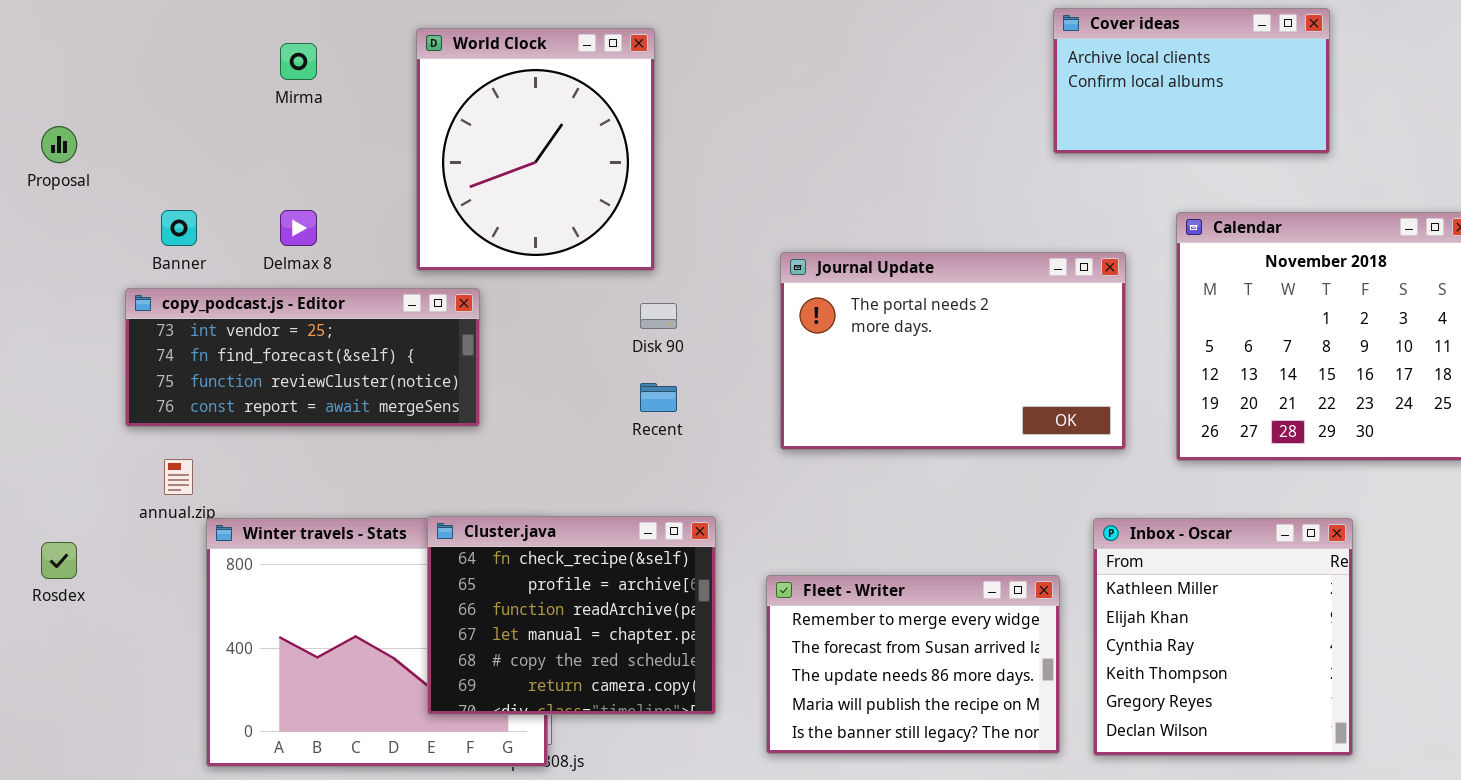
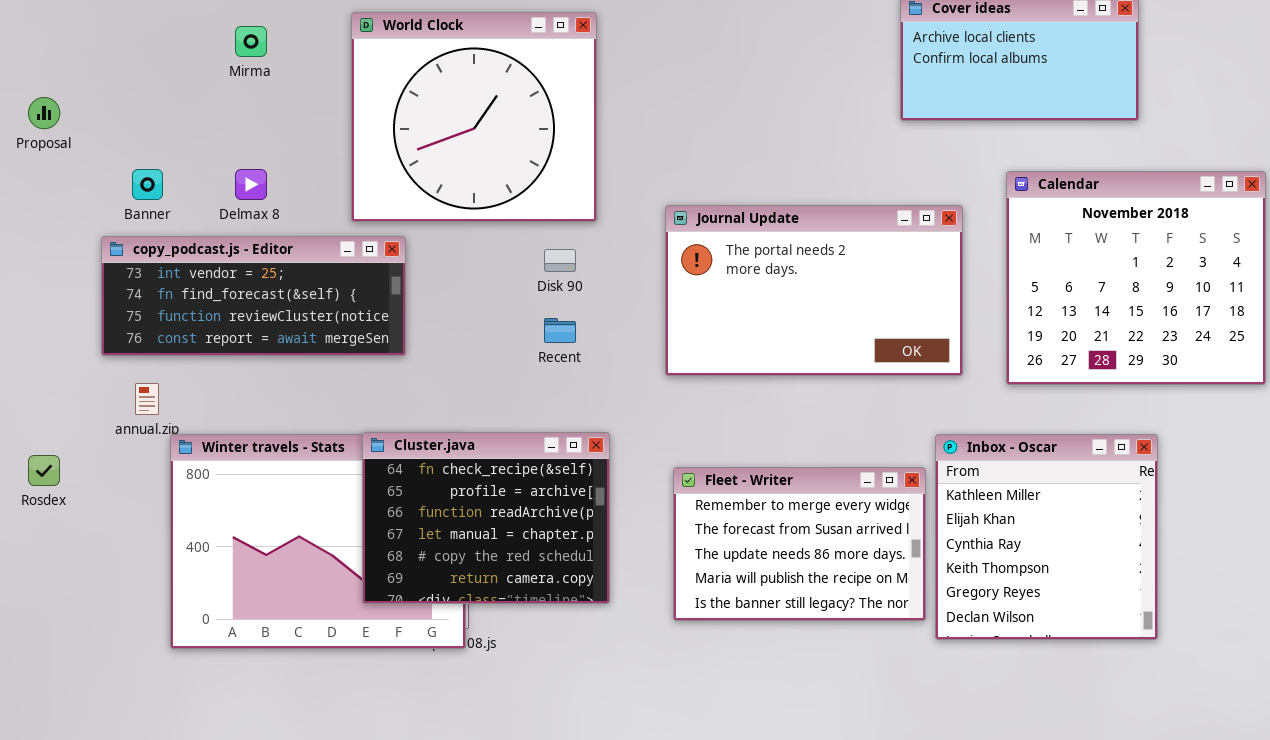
World Clock: [416,28,655,271] -> [351,12,597,222], resized
Fleet - Writer: [766,575,1060,754] -> [673,467,926,621], moved

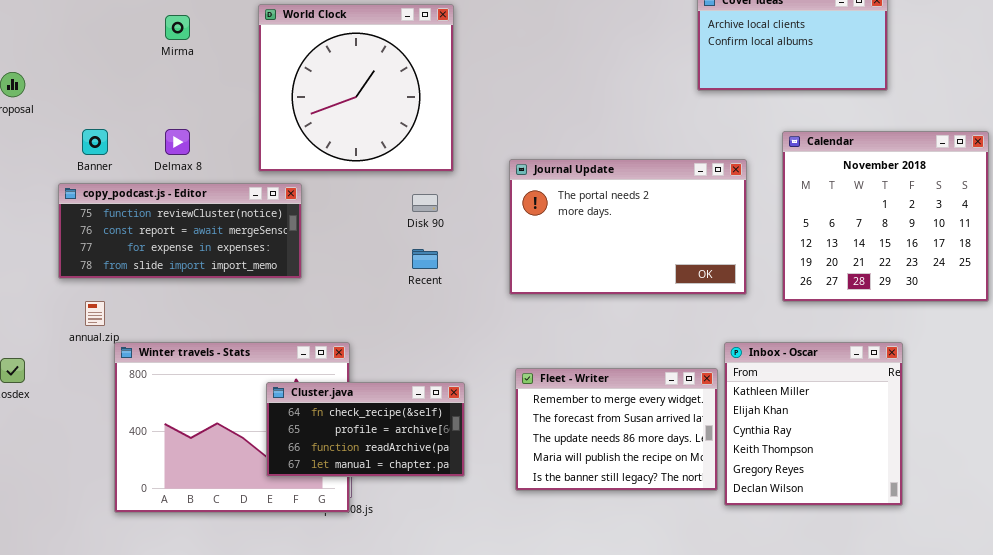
copy_podcast.js - Editor: [101,236,406,356] -> [58,183,302,279], scrolled down 2 rows
Cluster.java: [362,432,610,604] -> [266,382,465,477], resized

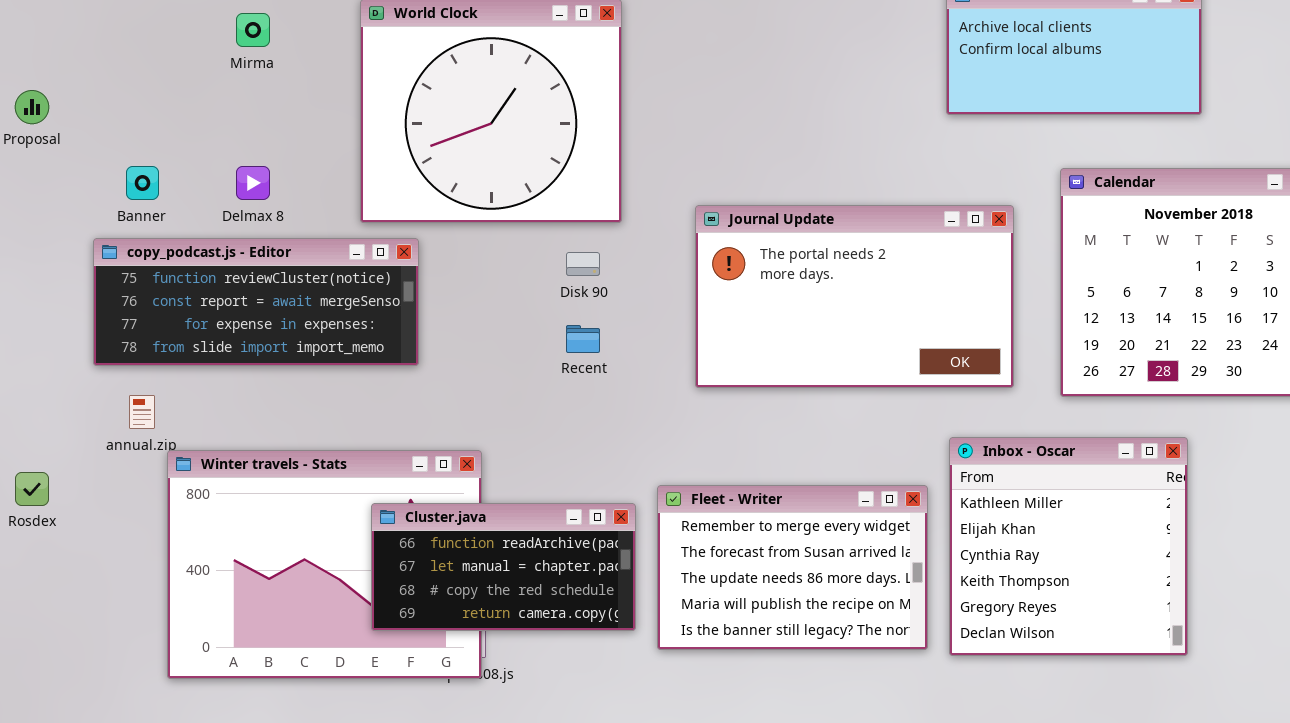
Inbox - Oscar: [724,342,903,506] -> [949,437,1188,656], moved
Fleet - Writer: [515,368,718,491] -> [657,485,928,650], moved
Cluster.java: [266,382,465,477] -> [371,503,636,631], scrolled down 2 rows

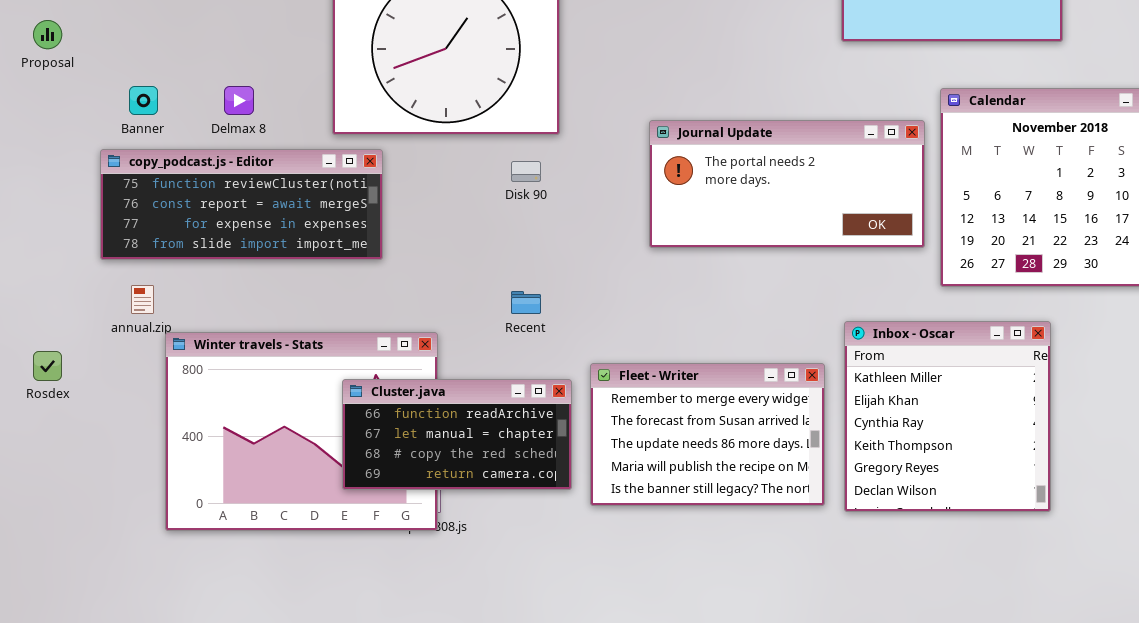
Journal Update: [695,205,1014,388] -> [649,120,925,248], moved, resized
Recent: [566,325,600,353] -> [511,291,541,314], moved

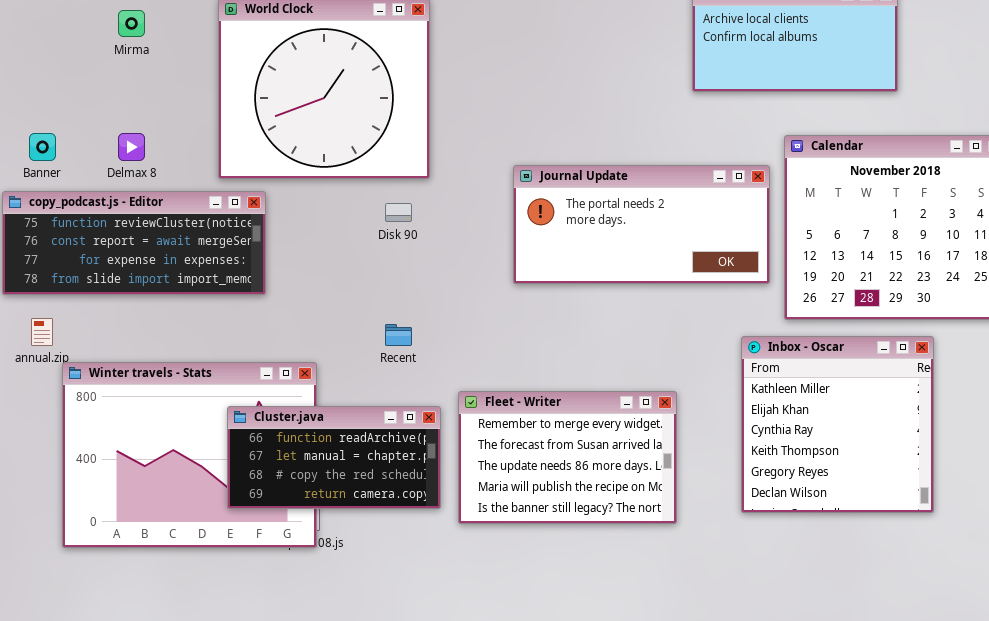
Inbox - Oscar: [844,321,1051,512] -> [741,336,934,513], moved

